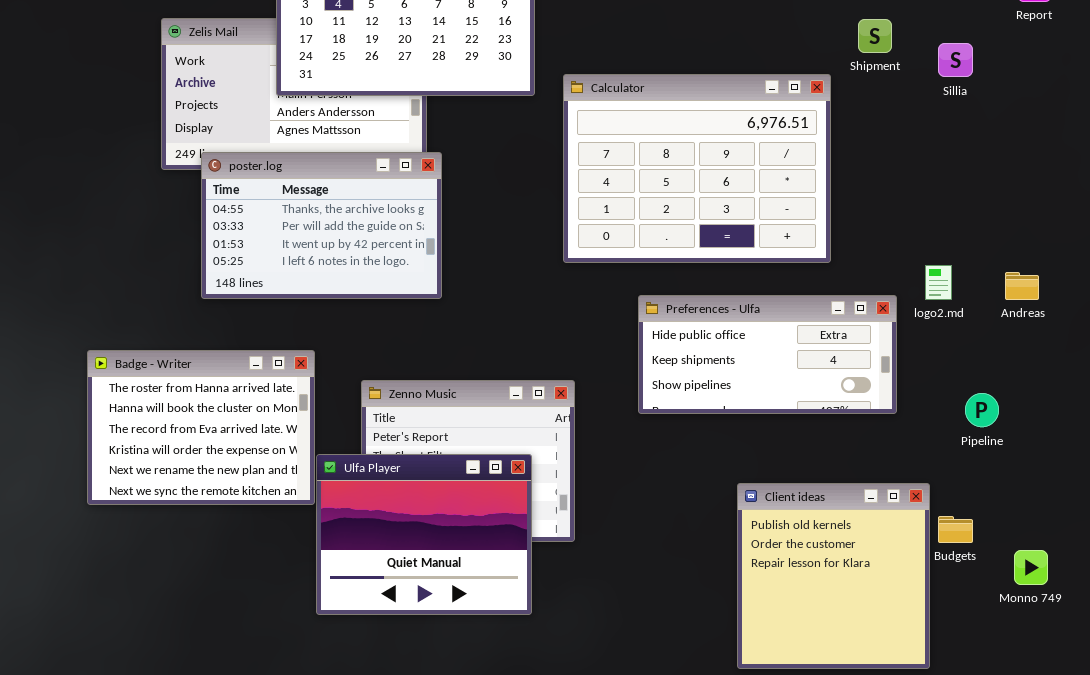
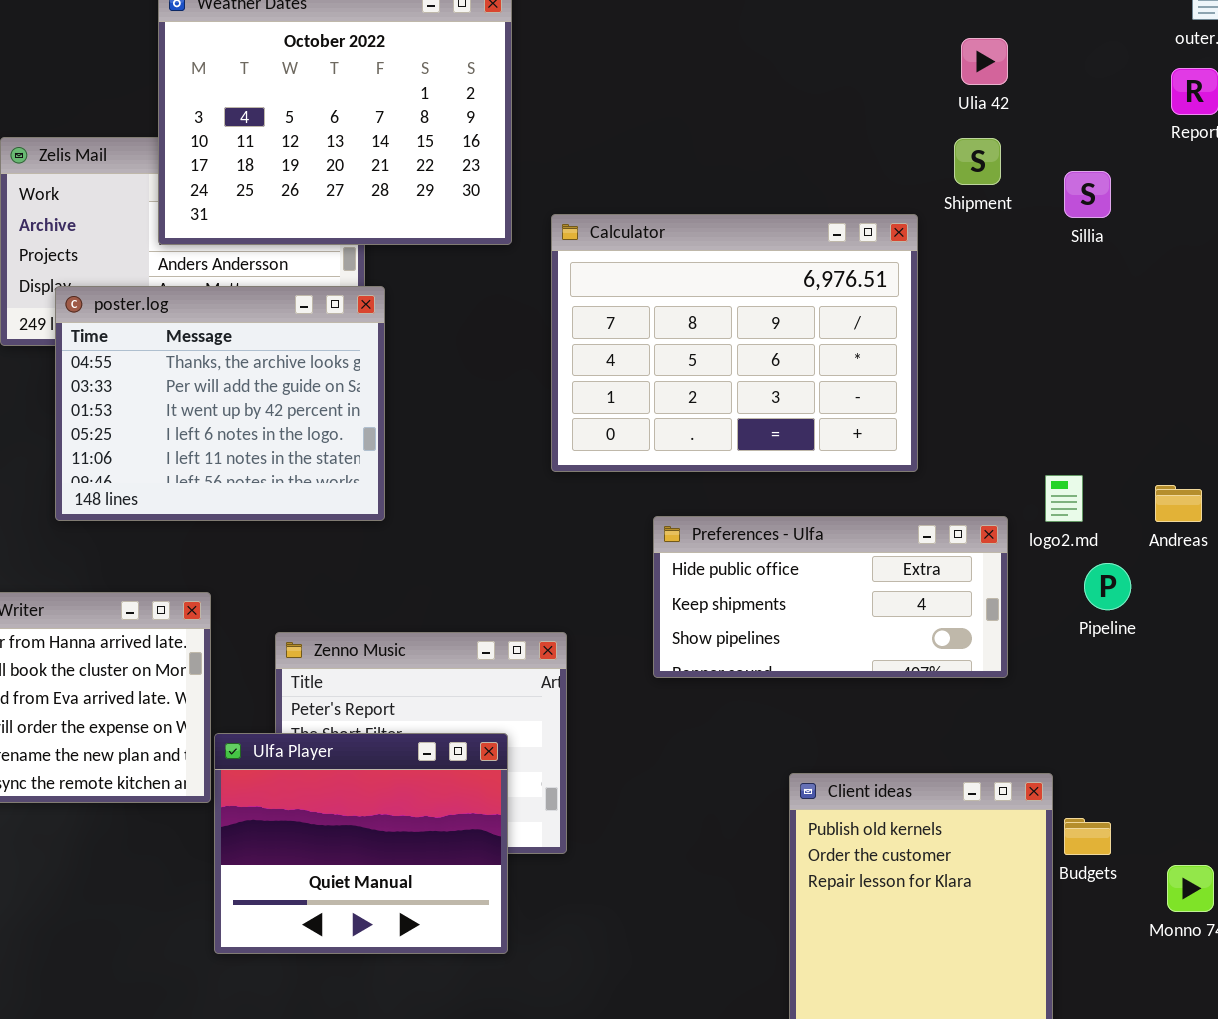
poster.log: [201,152,442,299] -> [55,286,385,521], resized
Pipeline: [965,393,999,427] -> [1084,563,1131,610], moved

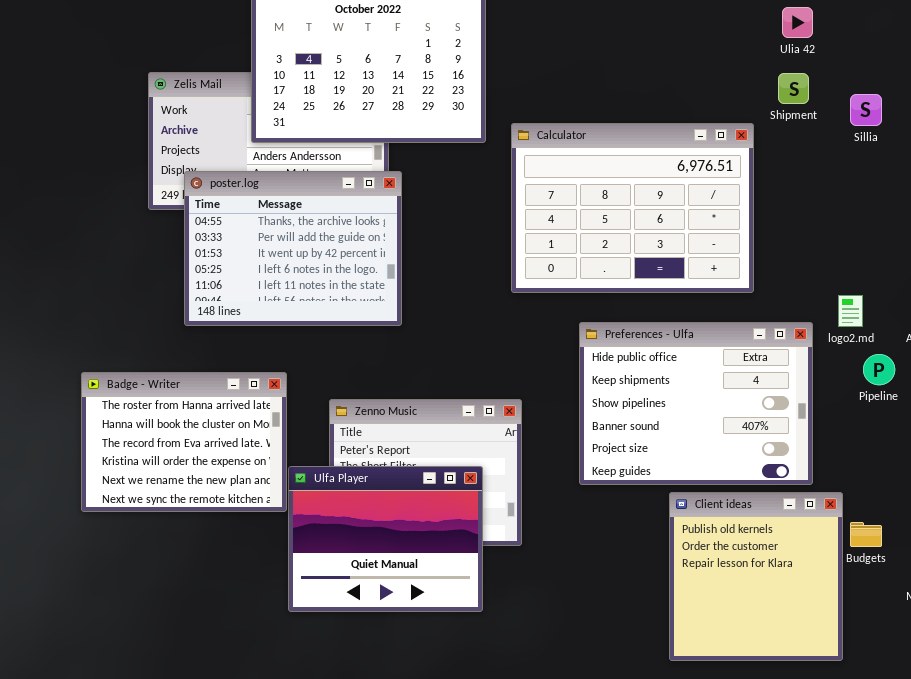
Preferences - Ulfa: [653,516,1008,678] -> [579,322,813,485], resized

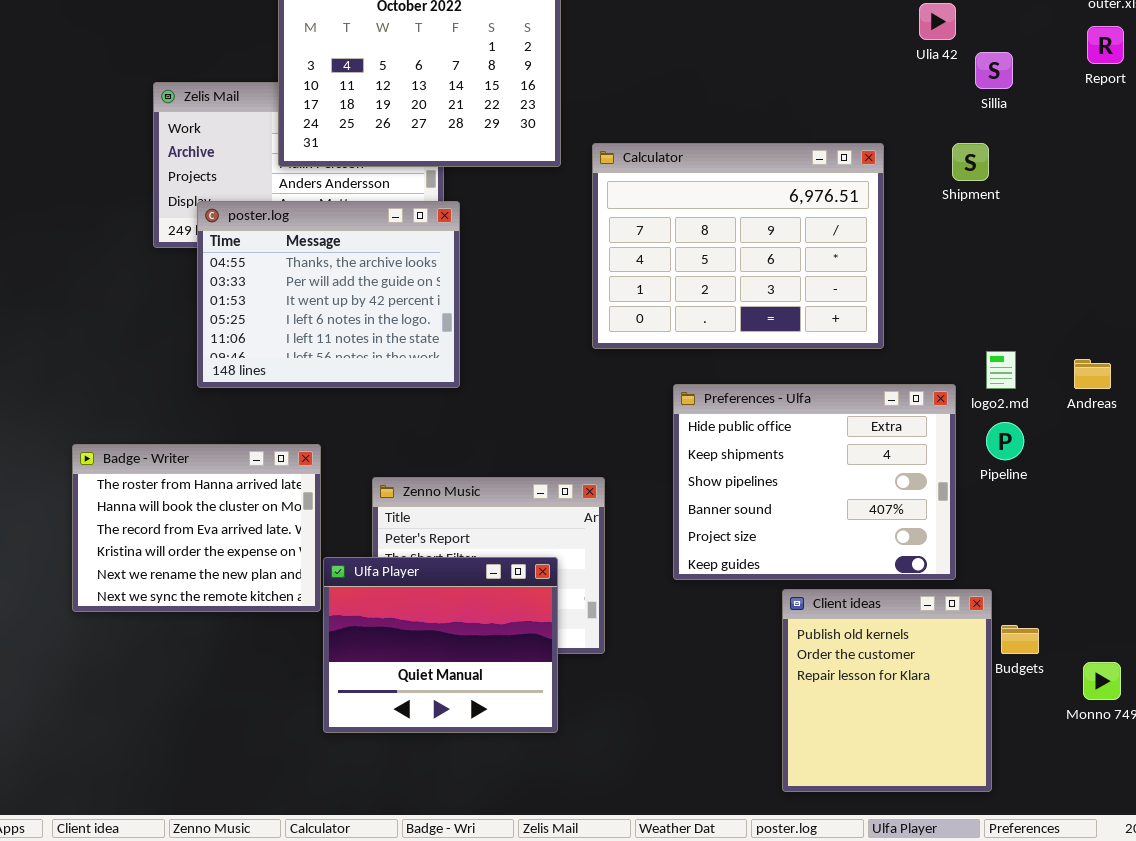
Shipment: [778,73,809,104] -> [952,143,989,181], moved
Sillia: [850,94,882,126] -> [975,52,1013,89], moved
Pipeline: [863,354,895,385] -> [986,422,1024,460], moved

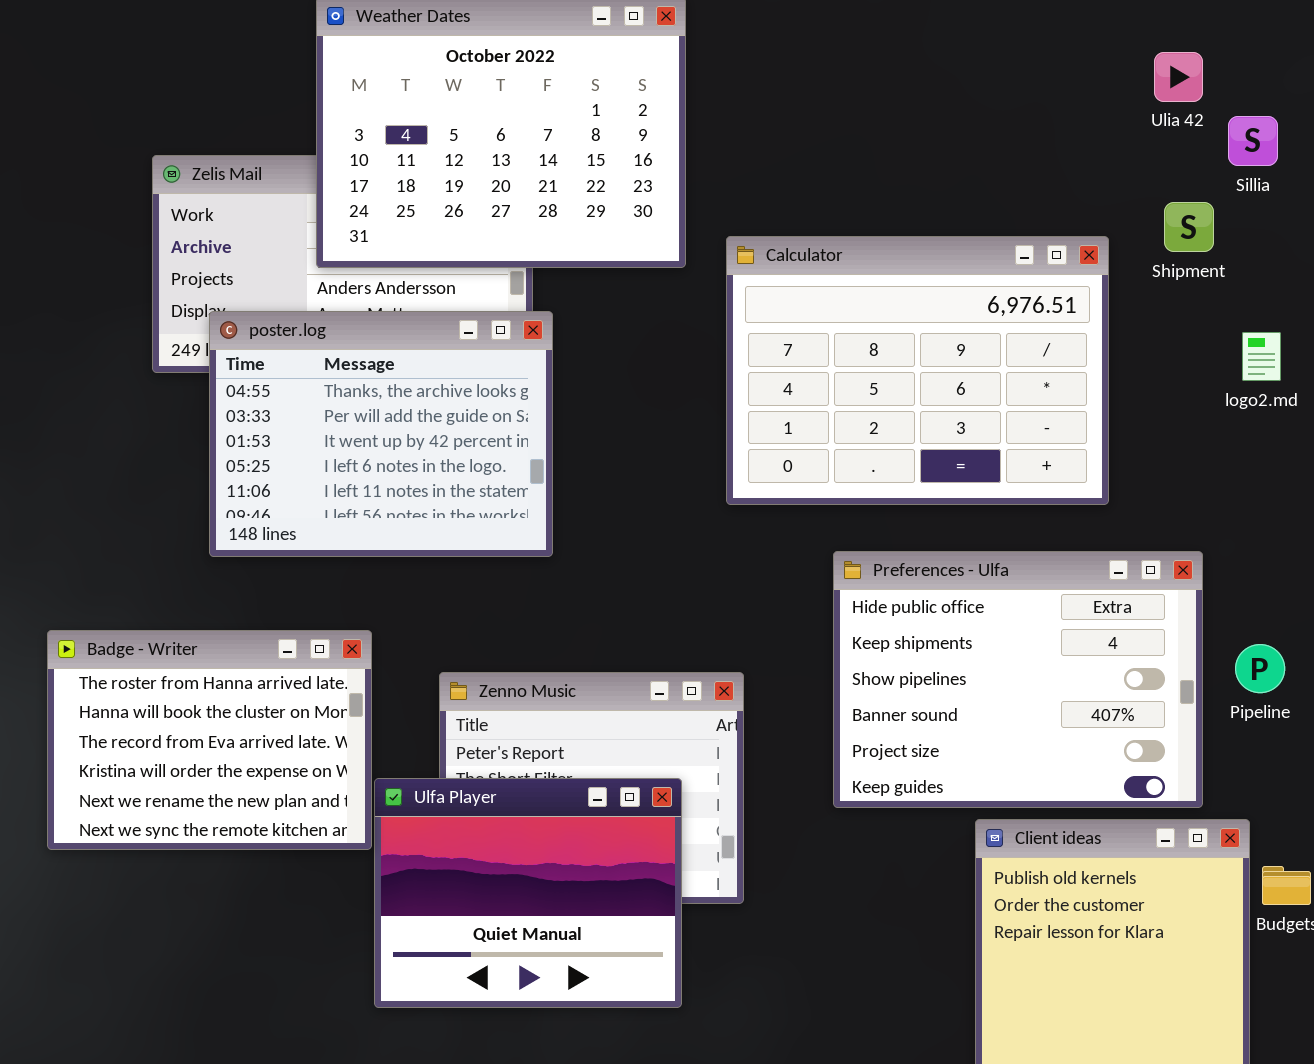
Shipment: [952,143,989,181] -> [1164,202,1214,252], moved
logo2.md: [986,351,1016,389] -> [1242,332,1281,381], moved
Pipeline: [986,422,1024,460] -> [1235,644,1285,693], moved

